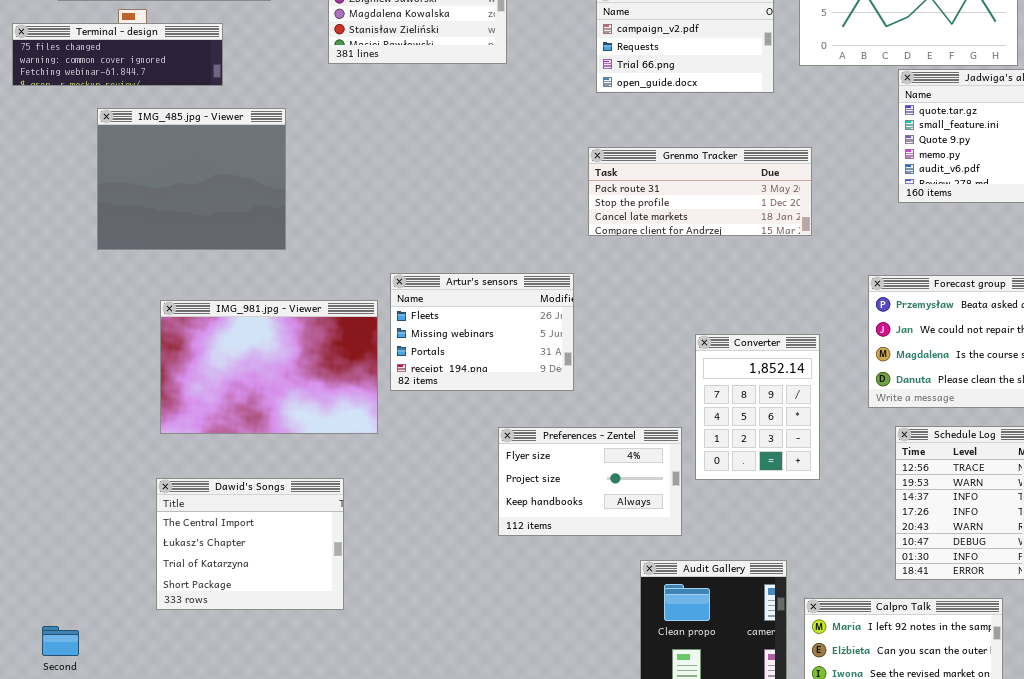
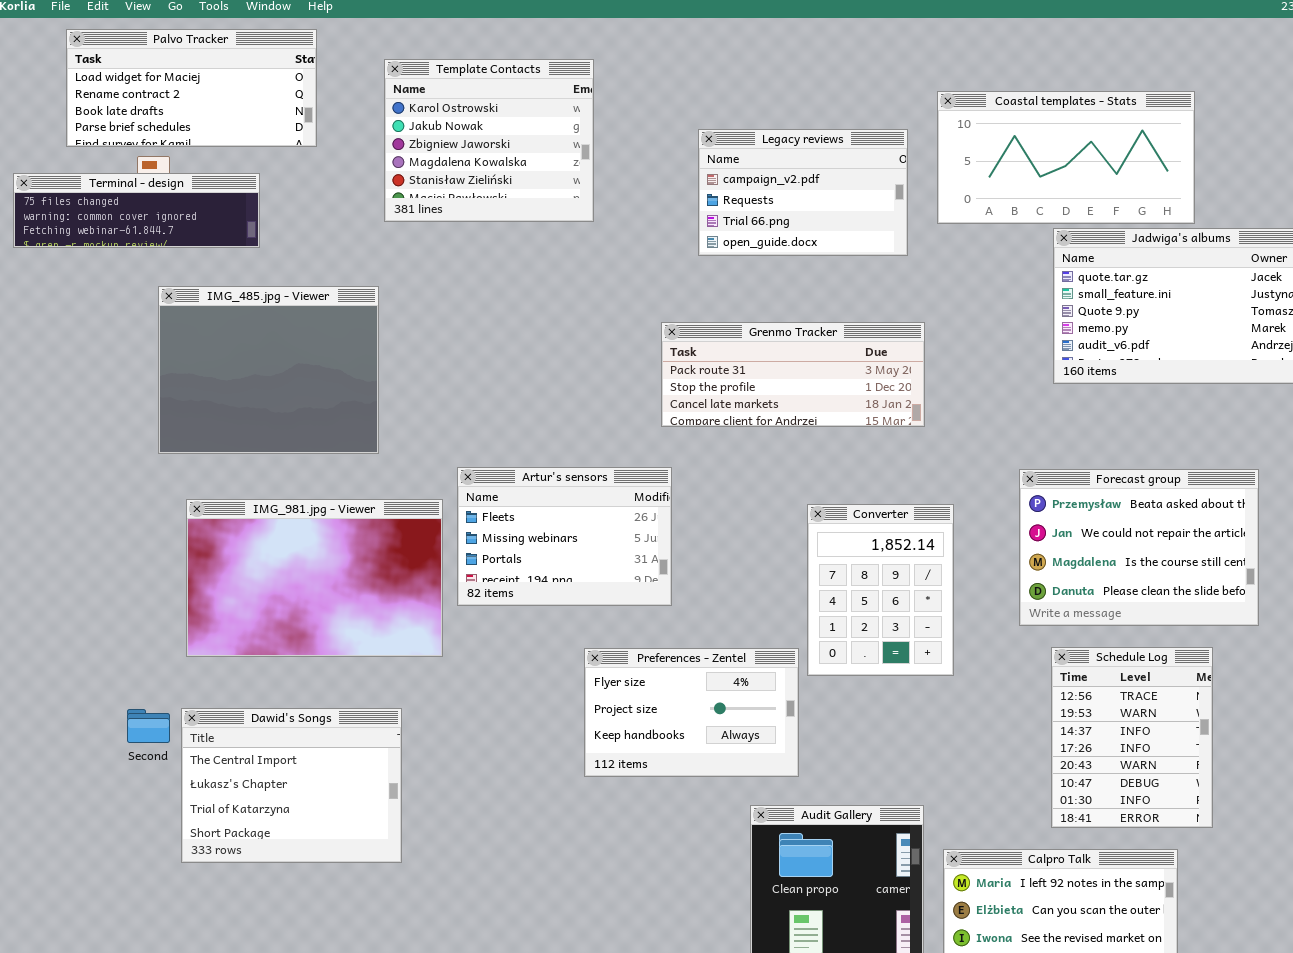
IMG_485.jpg - Viewer: [97,108,286,250] -> [158,286,379,454], moved
Grenmo Tracker: [588,147,812,236] -> [661,322,925,427], moved
Converter: [695,334,820,480] -> [807,504,954,676], moved
Second: [42,626,79,656] -> [127,709,170,743], moved

